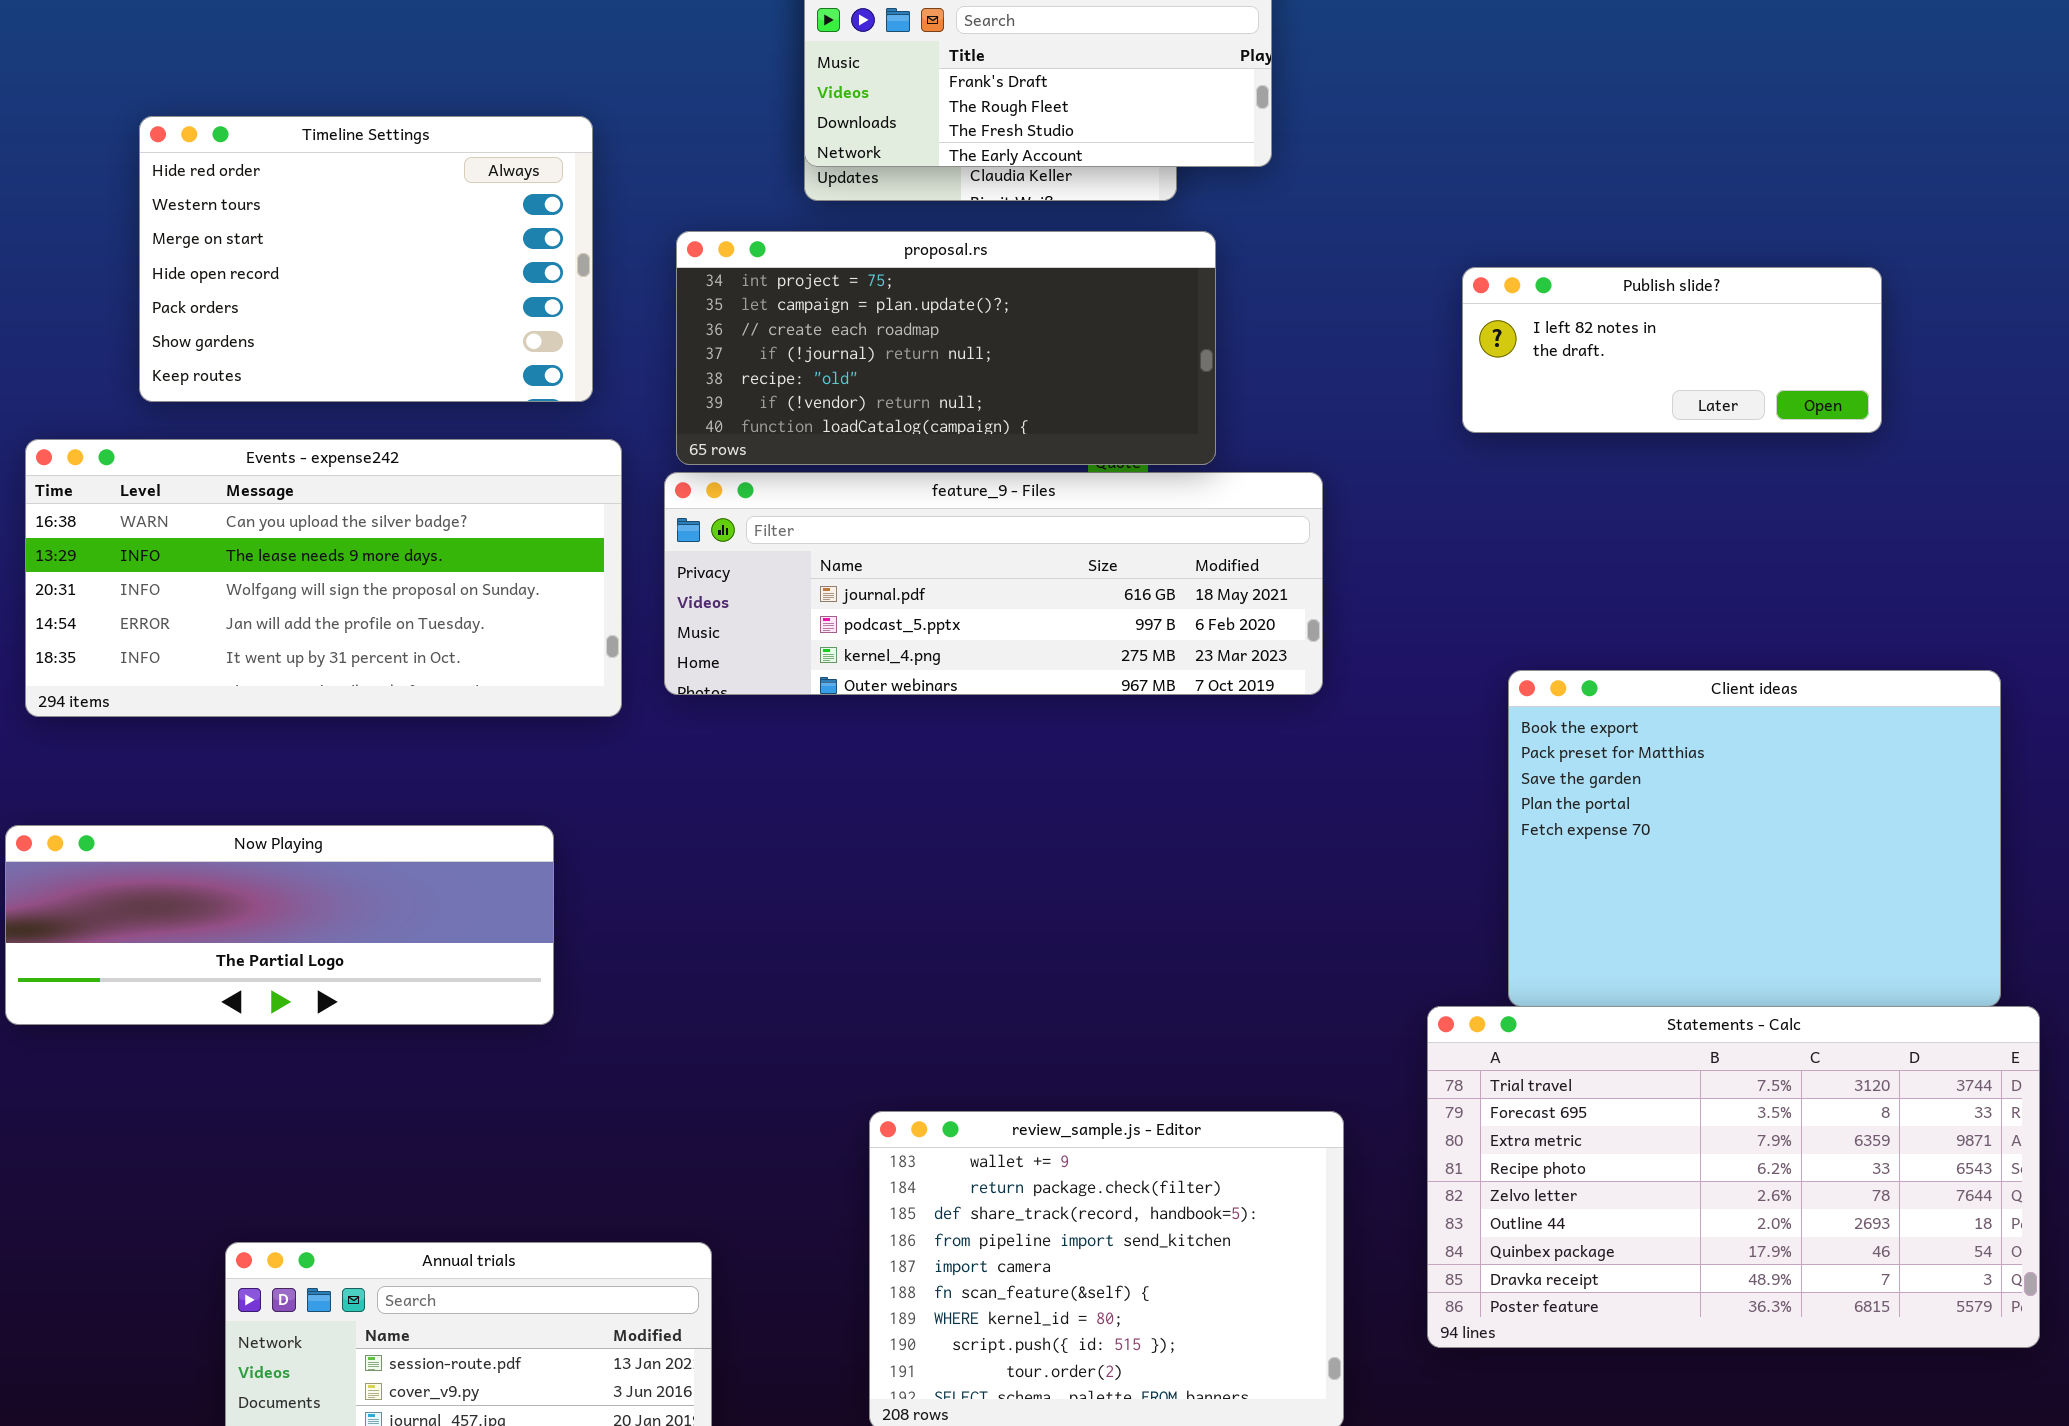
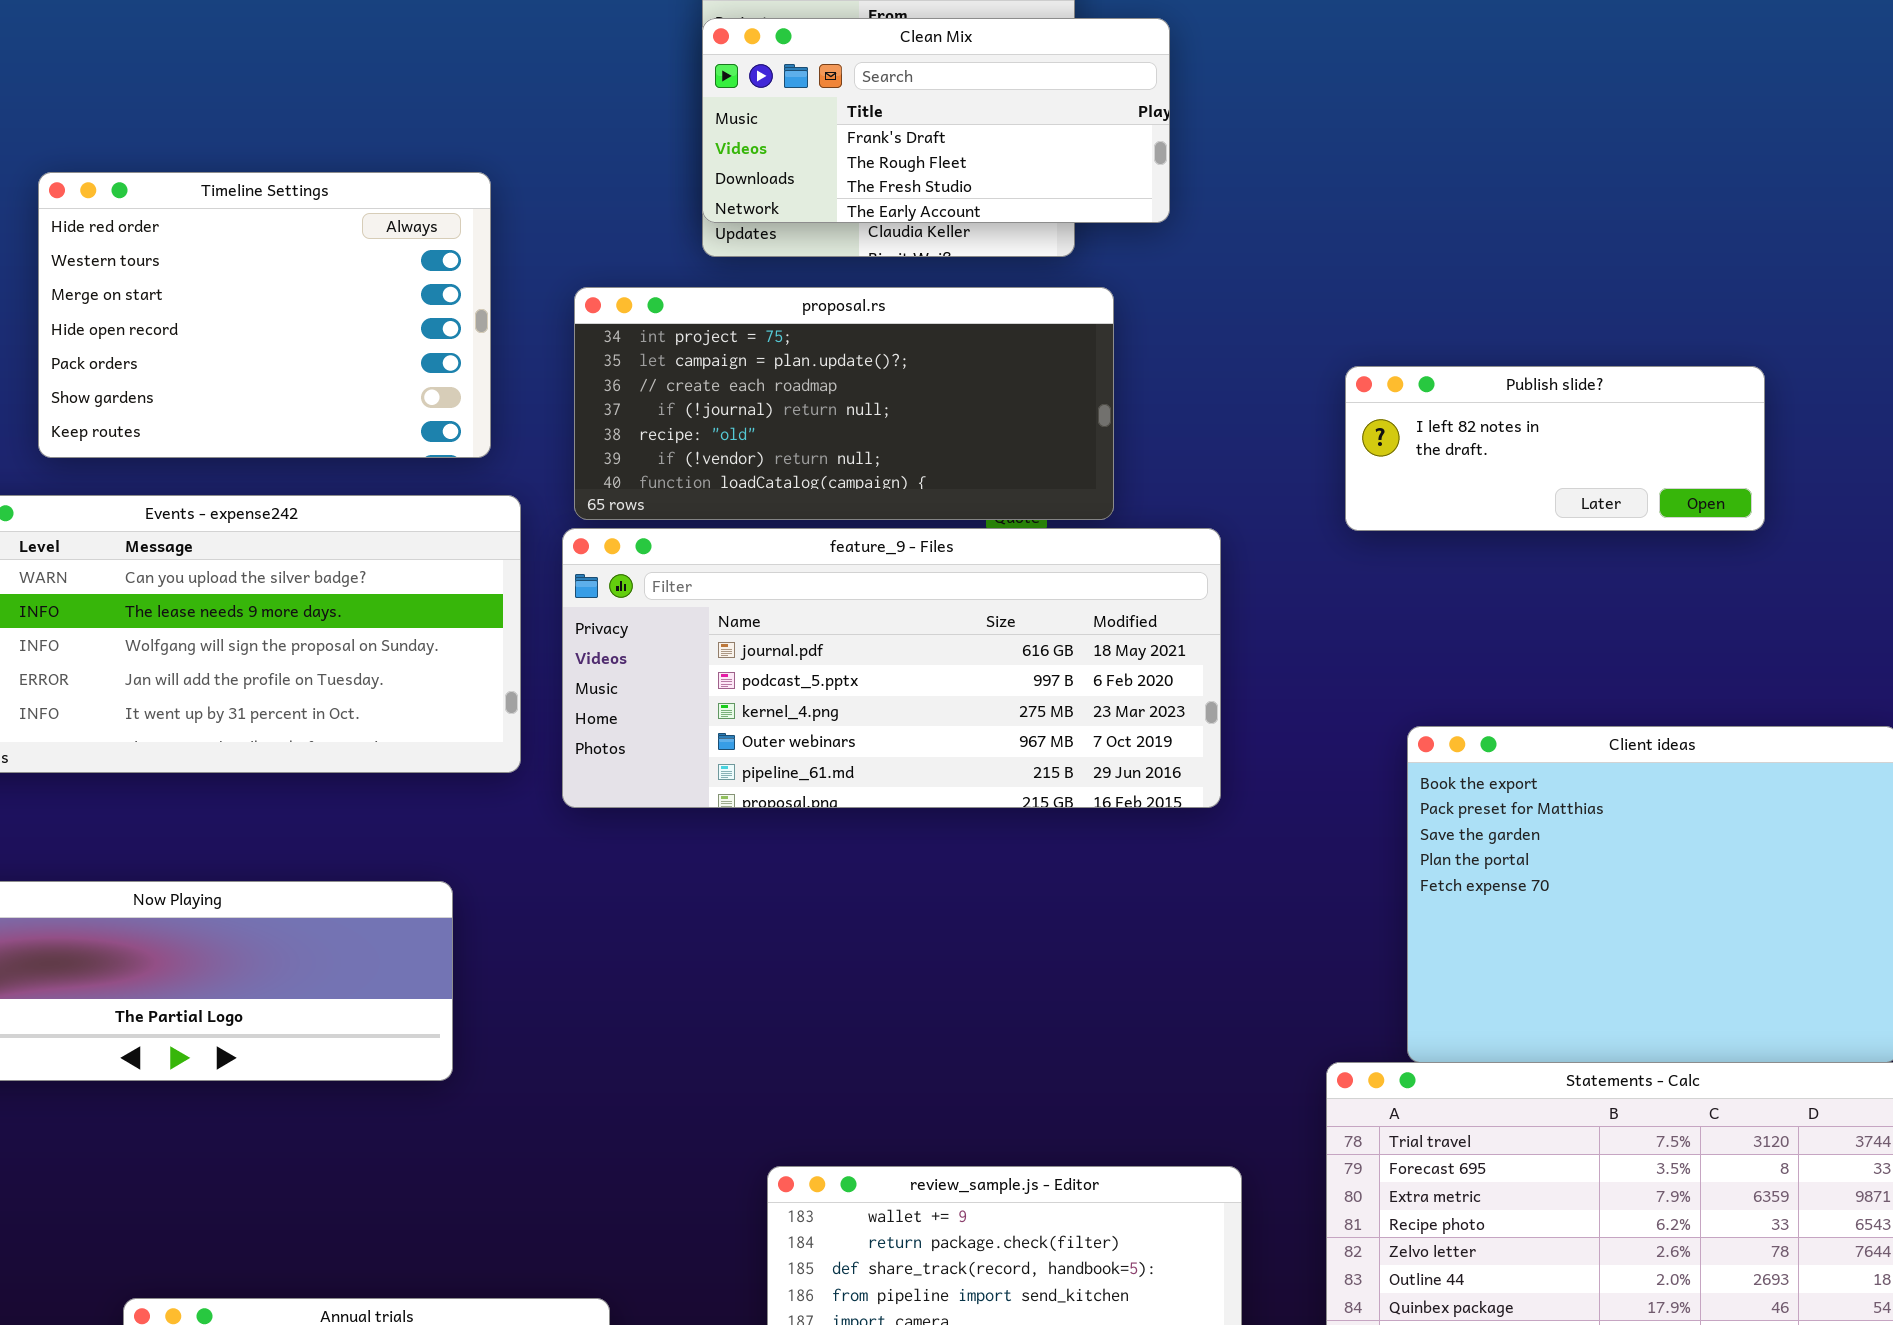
Publish slide?: [1462,267,1882,433] -> [1345,366,1765,531], moved
feature_9 - Files: [664,472,1323,695] -> [562,528,1221,808], resized

